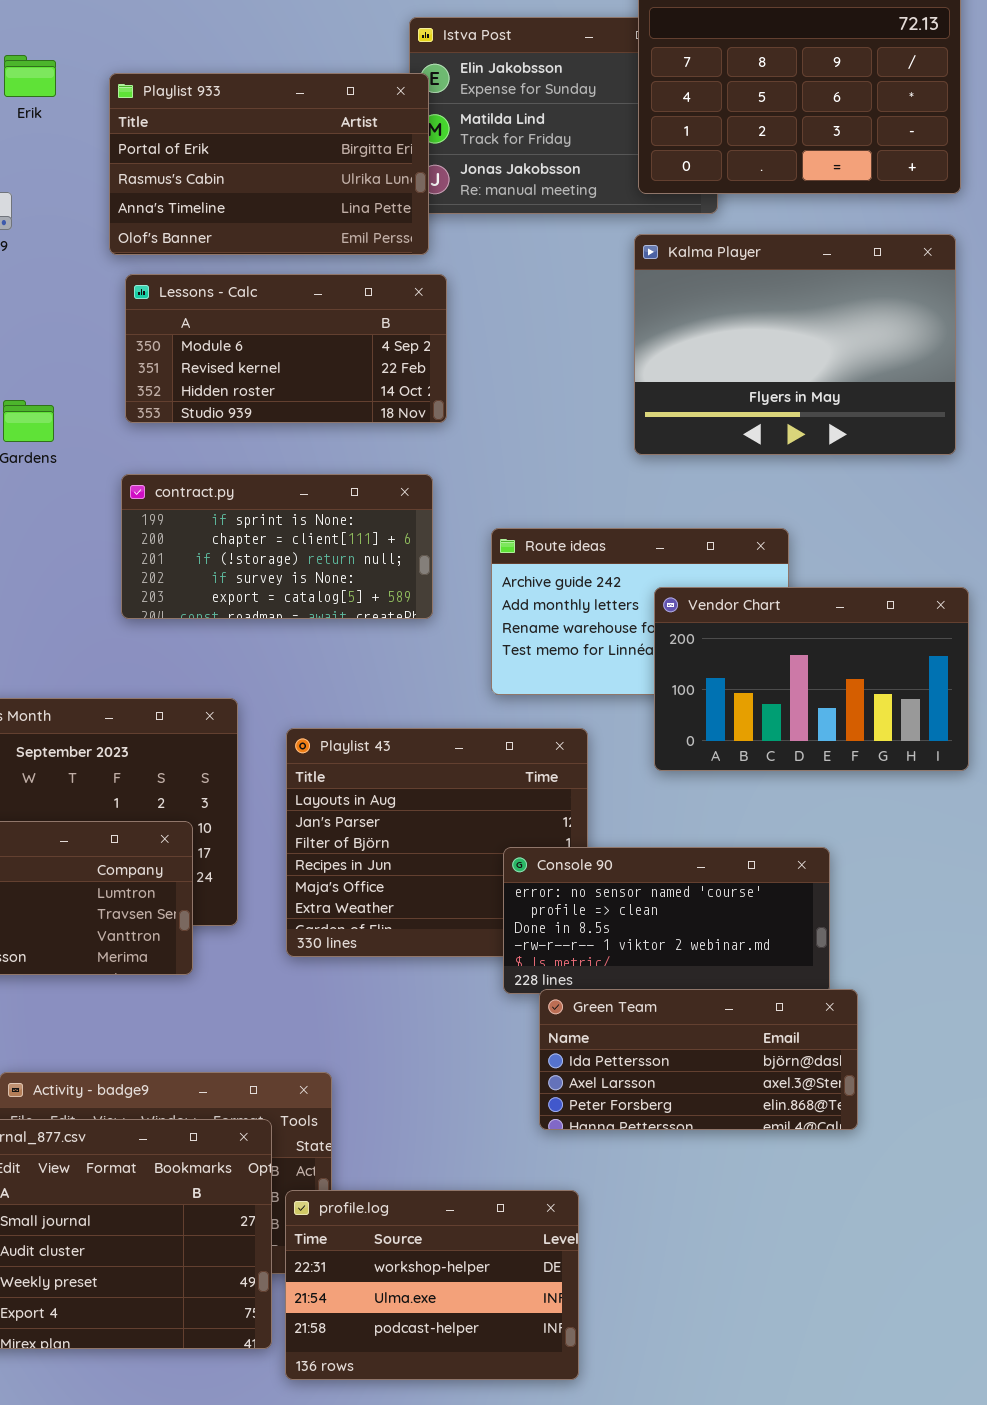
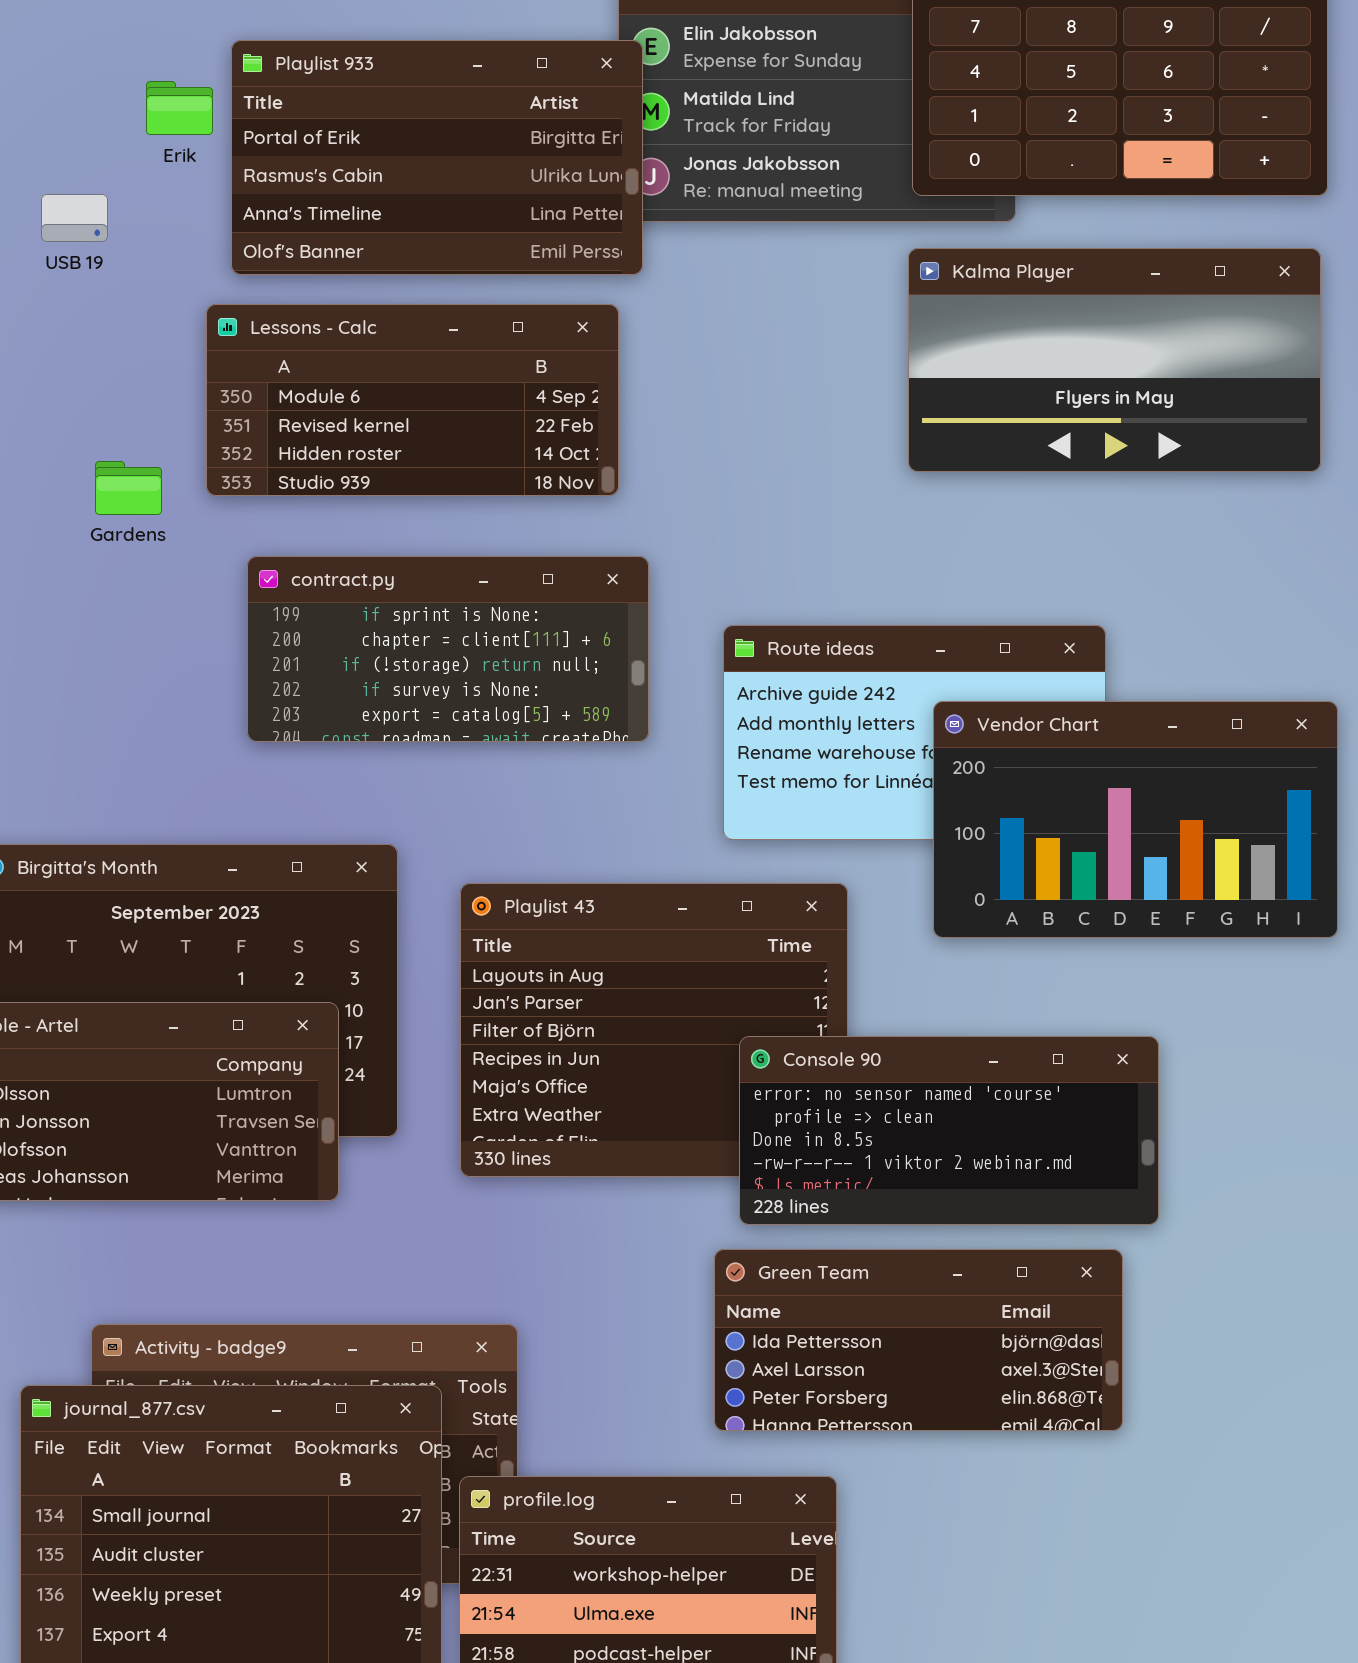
Erik: [4,55,56,97] -> [146,81,213,135], moved
Kalma Player: [634,234,956,455] -> [908,248,1321,472], resized
Lessons - Calc: [125,274,447,423] -> [206,304,619,496], moved
Green Team: [539,989,858,1130] -> [714,1249,1123,1431], moved

